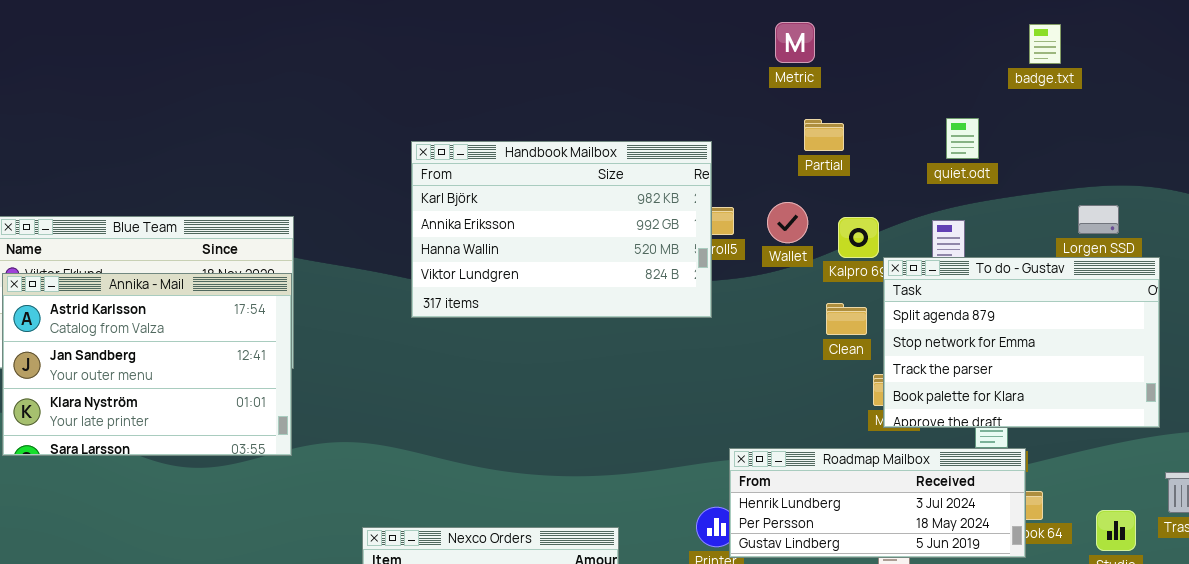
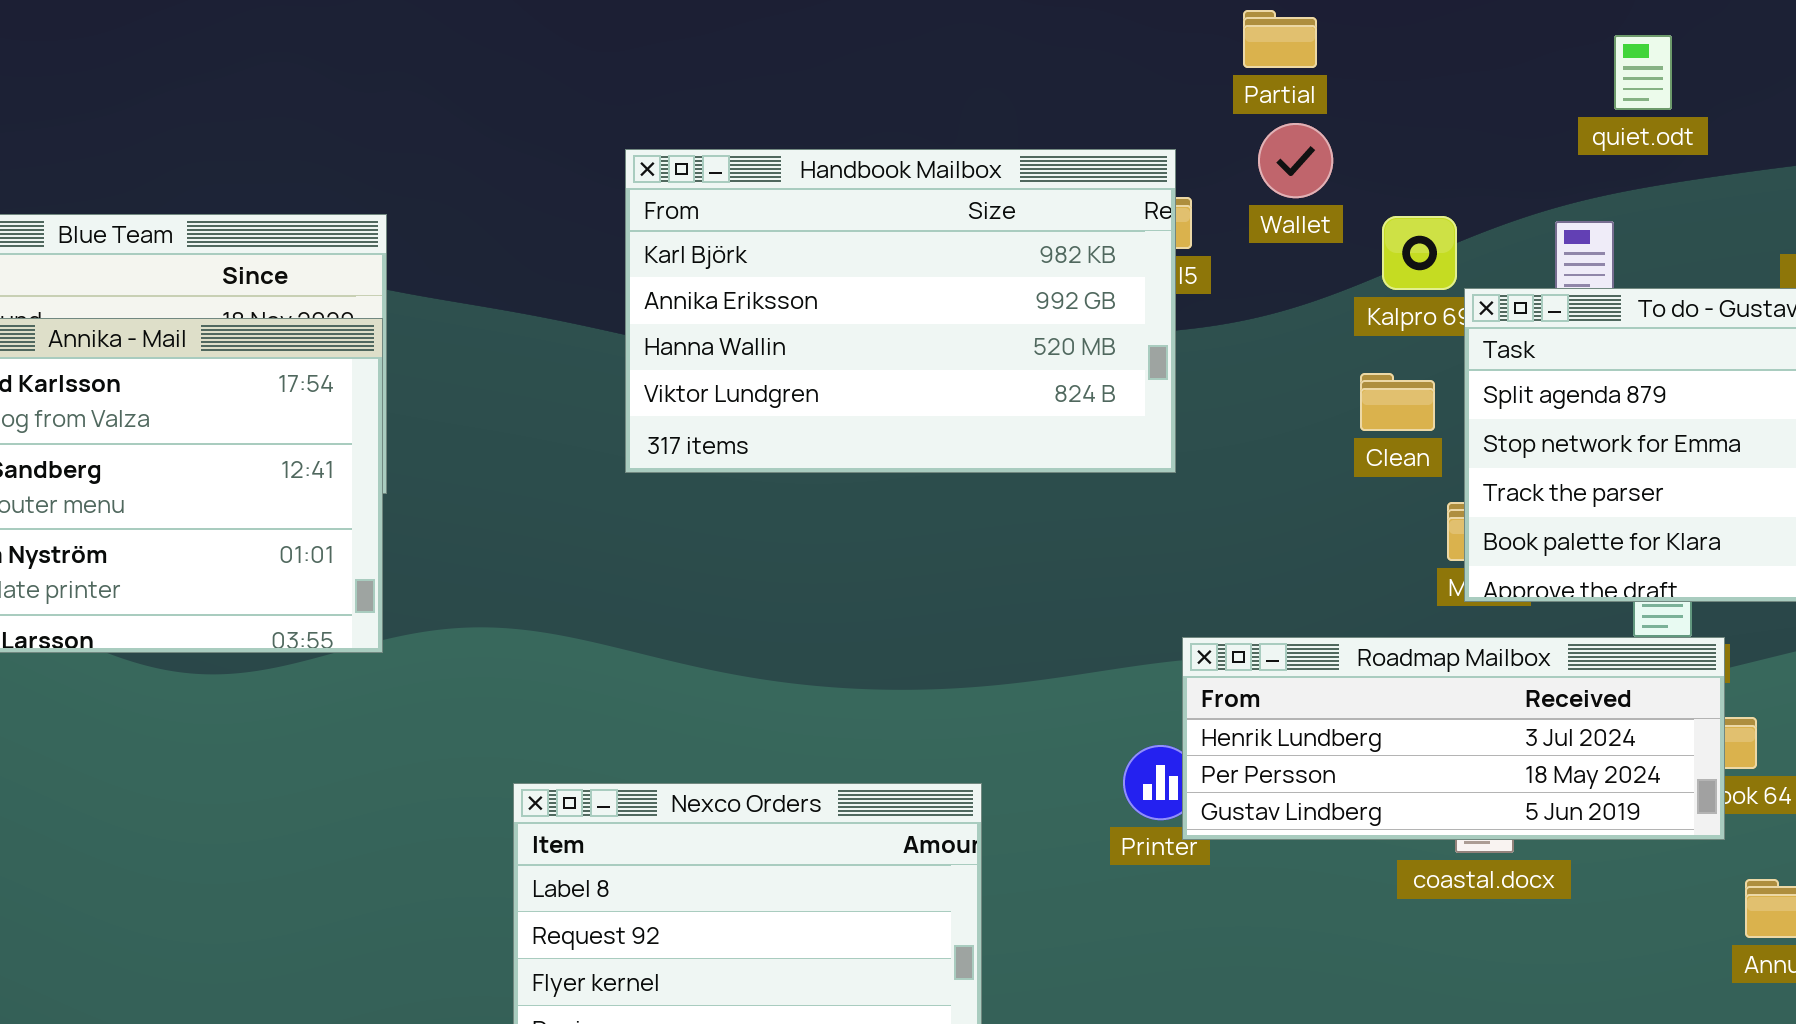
quiet.odt: [946,118,979,159] -> [1614,35,1672,110], moved
Partial: [804,119,844,151] -> [1243,10,1317,68], moved
Handbook Mailbox: [411,141,712,318] -> [625,149,1176,473], moved
Wallet: [767,202,808,243] -> [1258,123,1333,198], moved

